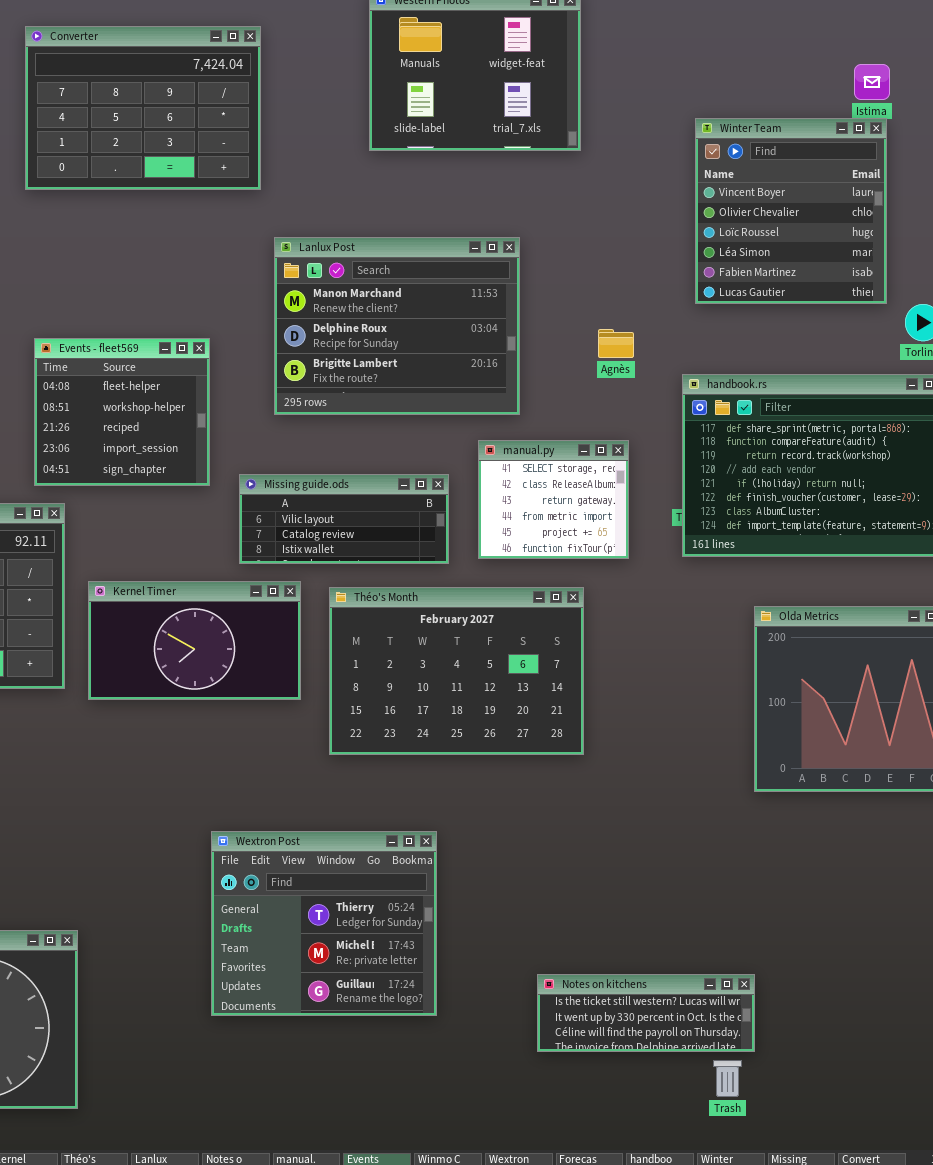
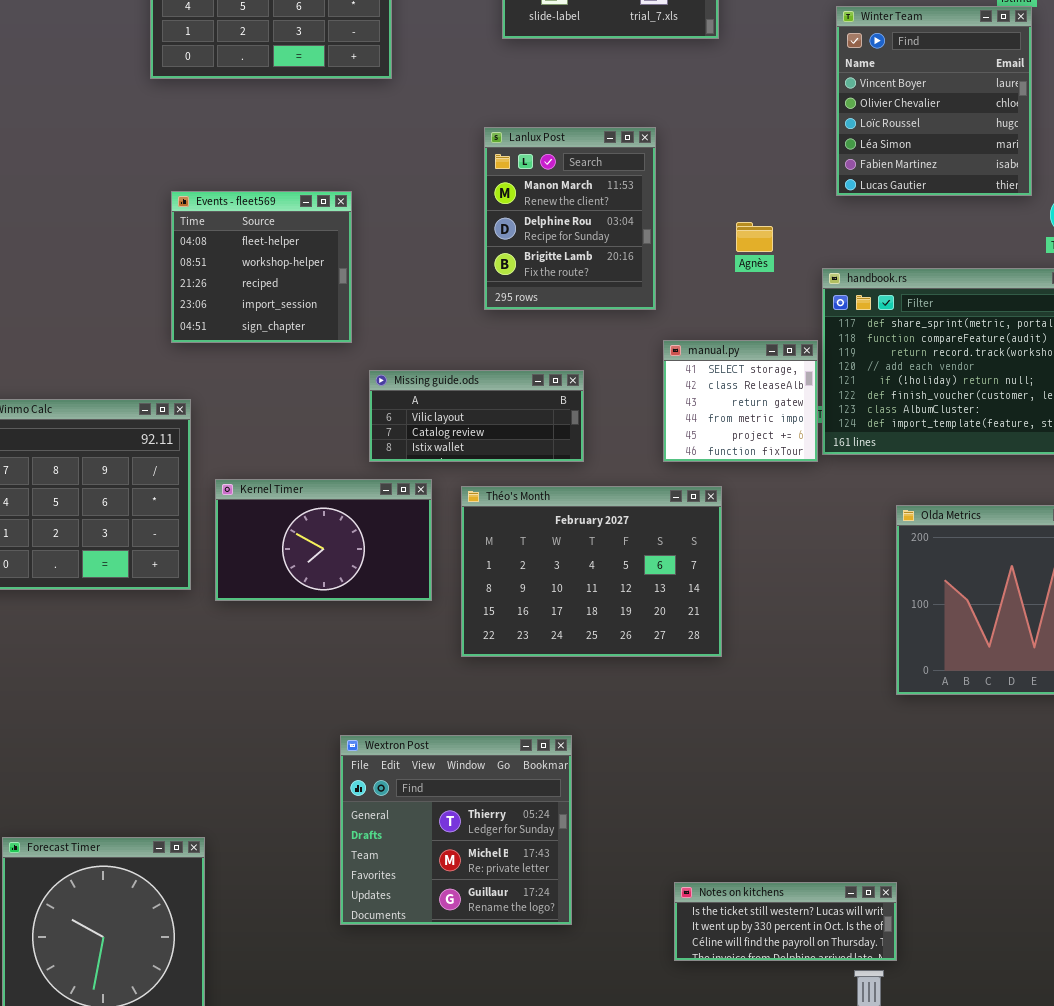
Lanlux Post: [274,237,520,415] -> [484,127,656,310], resized
Events - fleet569: [34,338,210,486] -> [171,191,352,343], moved
manual.py: [478,440,629,559] -> [663,340,818,462], moved

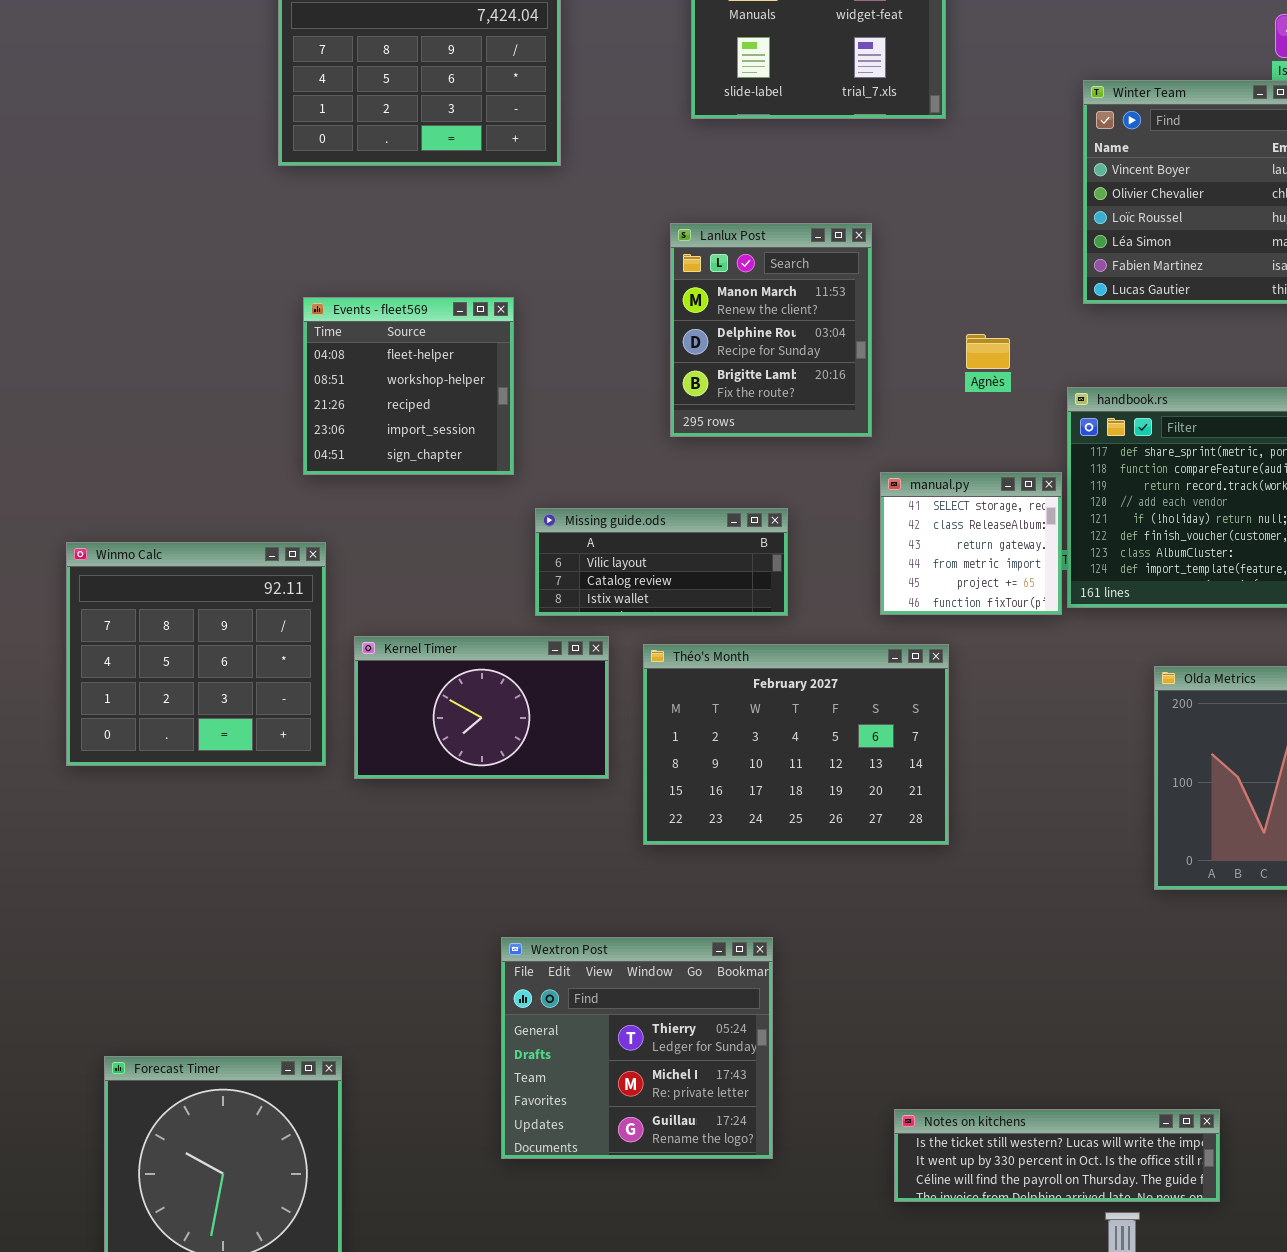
Notes on kitchens: [674,882,897,961] -> [894,1109,1220,1202], resized

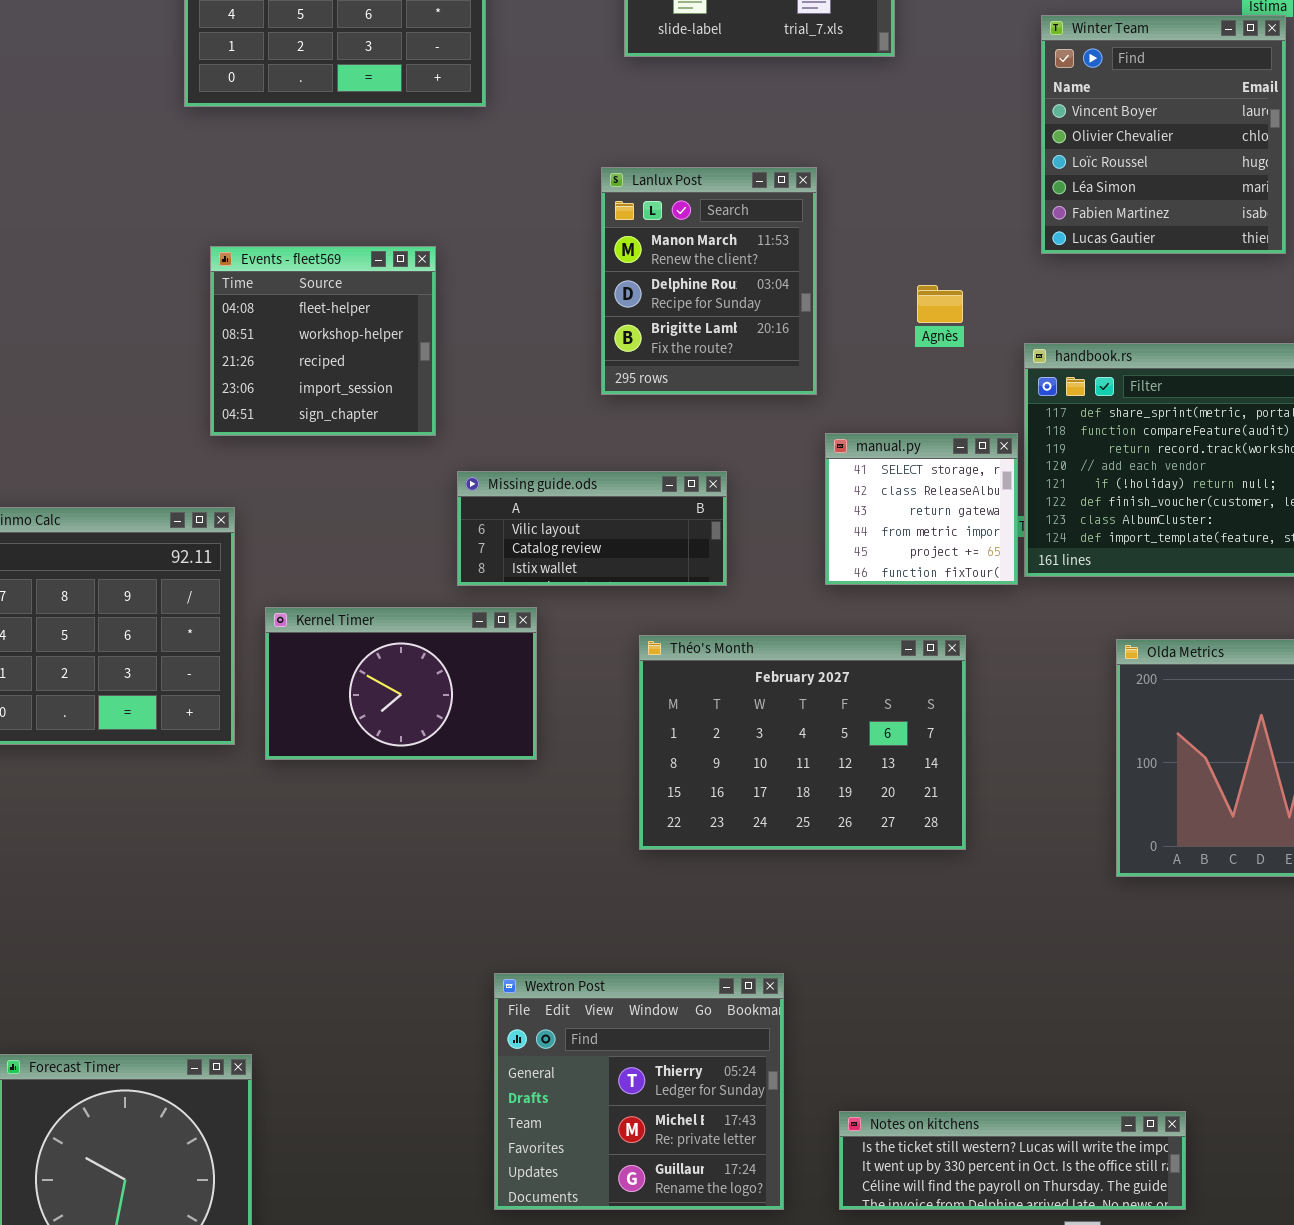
Théo's Month: [643,644,949,845] -> [639,635,966,850], moved
Wextron Post: [501,937,773,1159] -> [494,973,784,1210], moved

